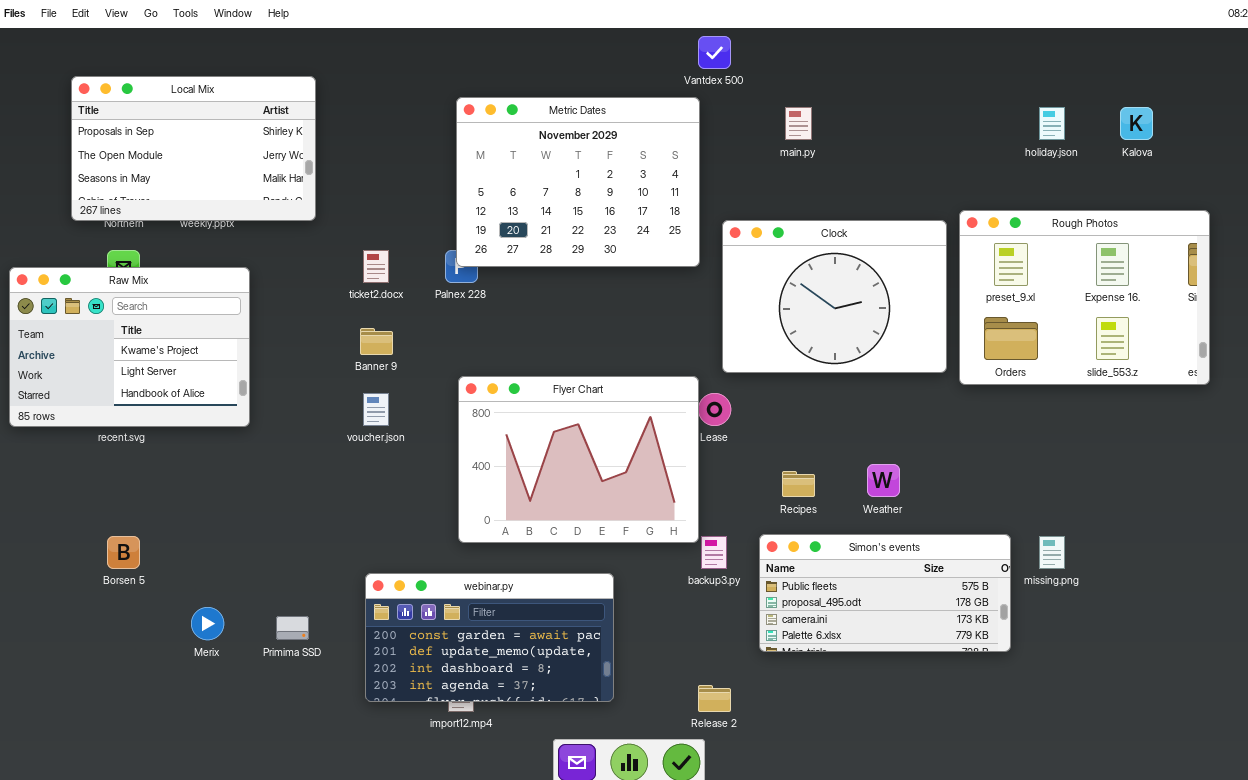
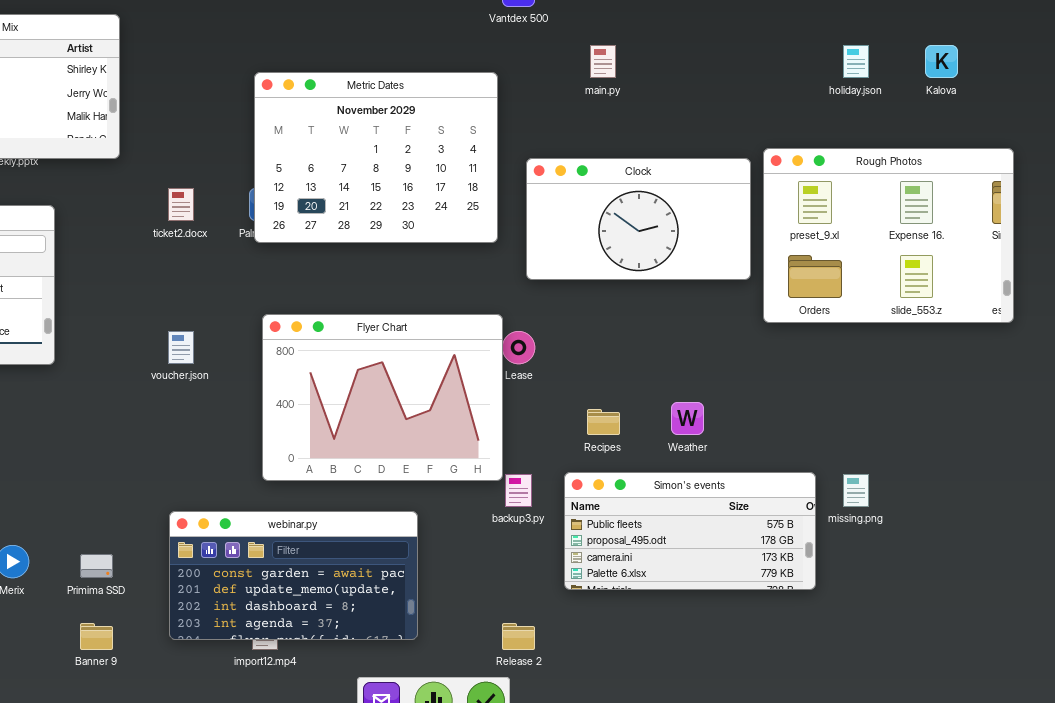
Metric Dates: [456,97,700,267] -> [254,72,498,243], moved
Clock: [722,220,947,373] -> [526,158,751,280], resized
Banner 9: [360,328,393,355] -> [80,623,113,650], moved

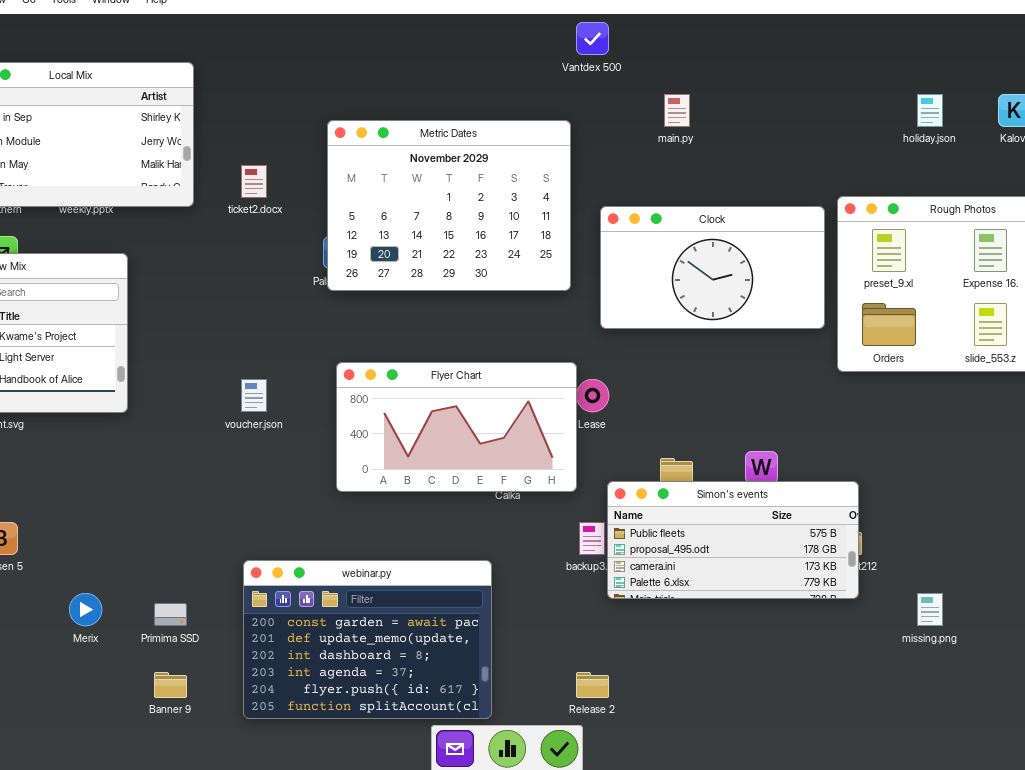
ticket2.docx: [168,188,194,221] -> [241,165,267,198], moved
Flyer Chart: [262,314,503,481] -> [336,362,577,492], resized
Simon's events: [564,472,816,590] -> [607,481,859,599], moved
missing.png: [843,474,869,507] -> [917,593,943,626], moved
webinar.py: [169,511,418,640] -> [243,560,492,719], resized

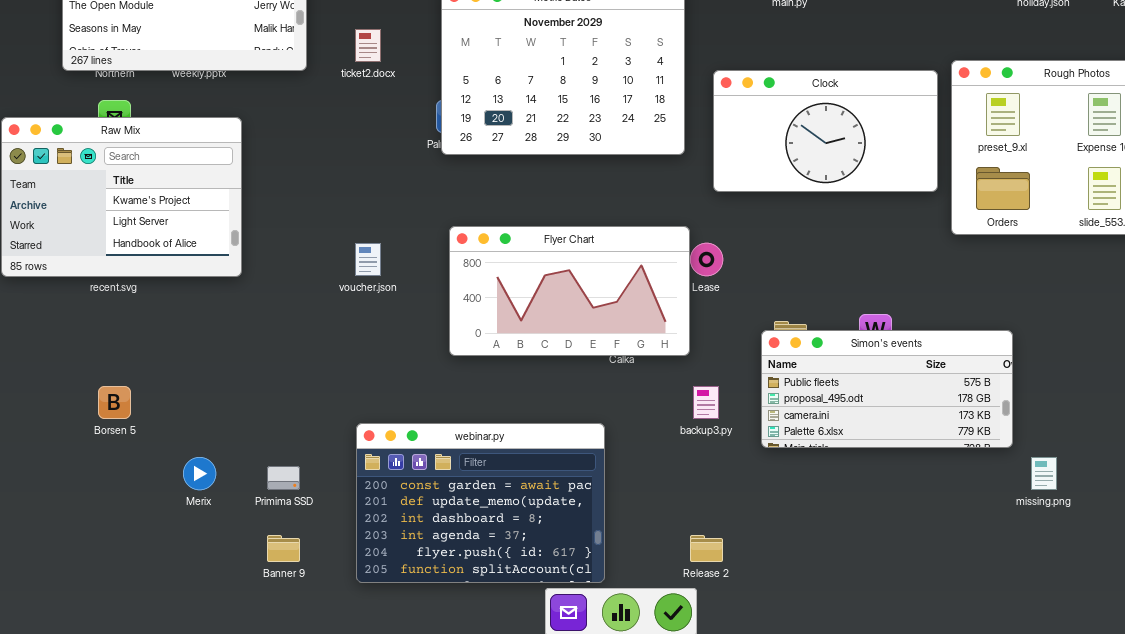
Simon's events: [607,481,859,599] -> [761,330,1013,448], moved

